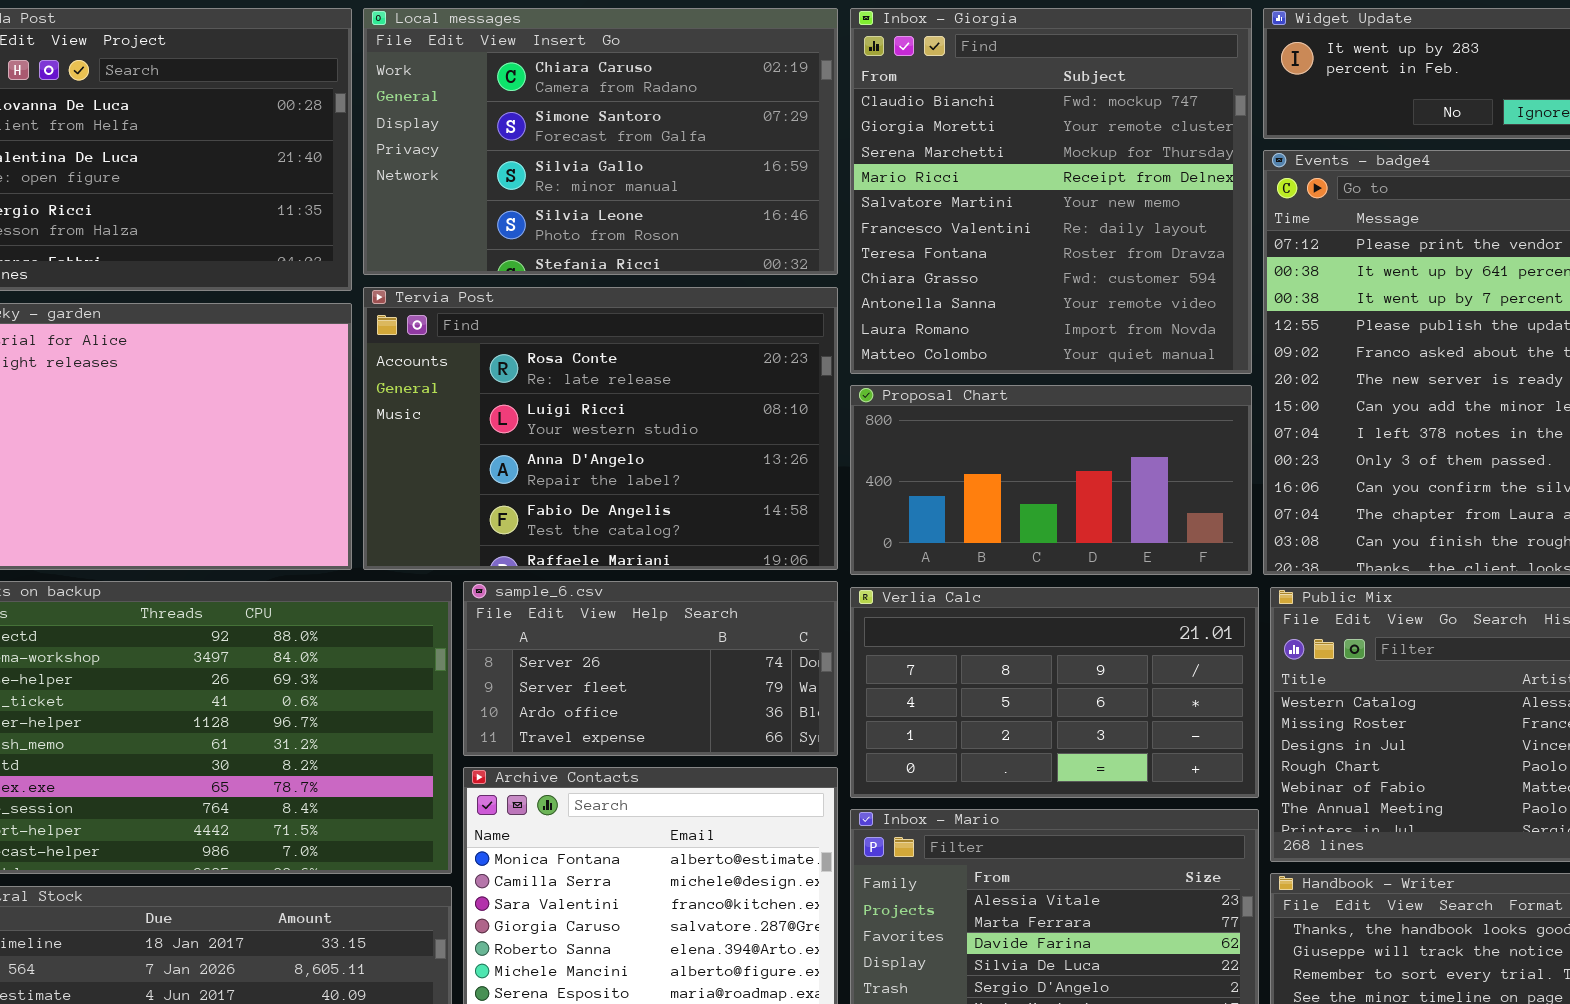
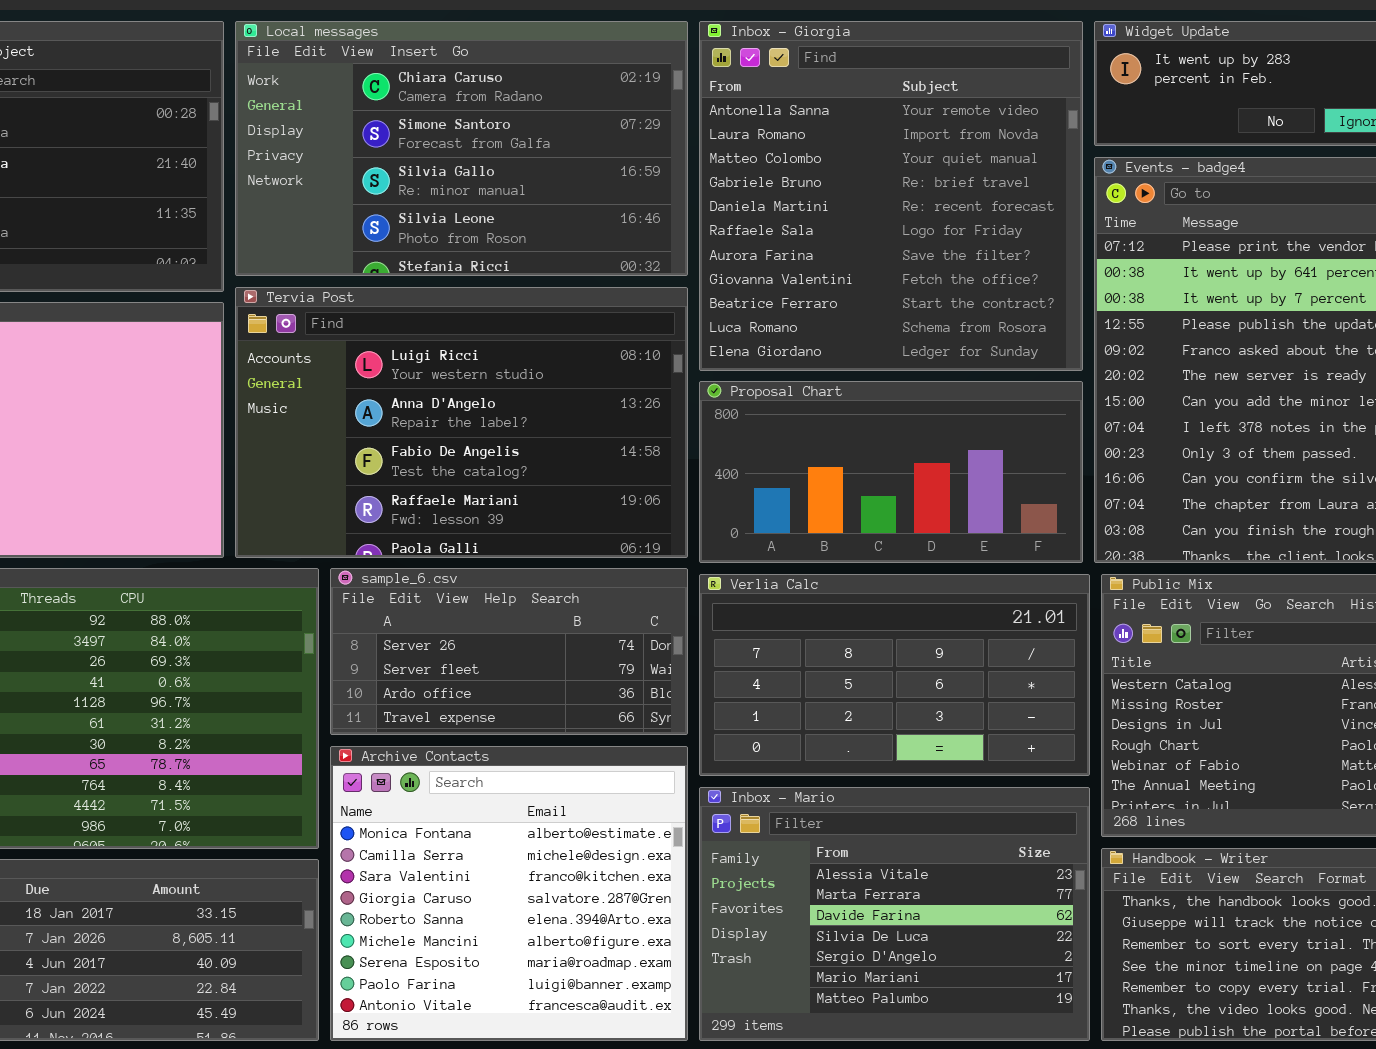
Inbox - Giorgia: [850,8,1252,374] -> [699,21,1083,371], scrolled down 8 rows
Tervia Post: [363,287,838,570] -> [235,287,688,558], scrolled down 1 row

